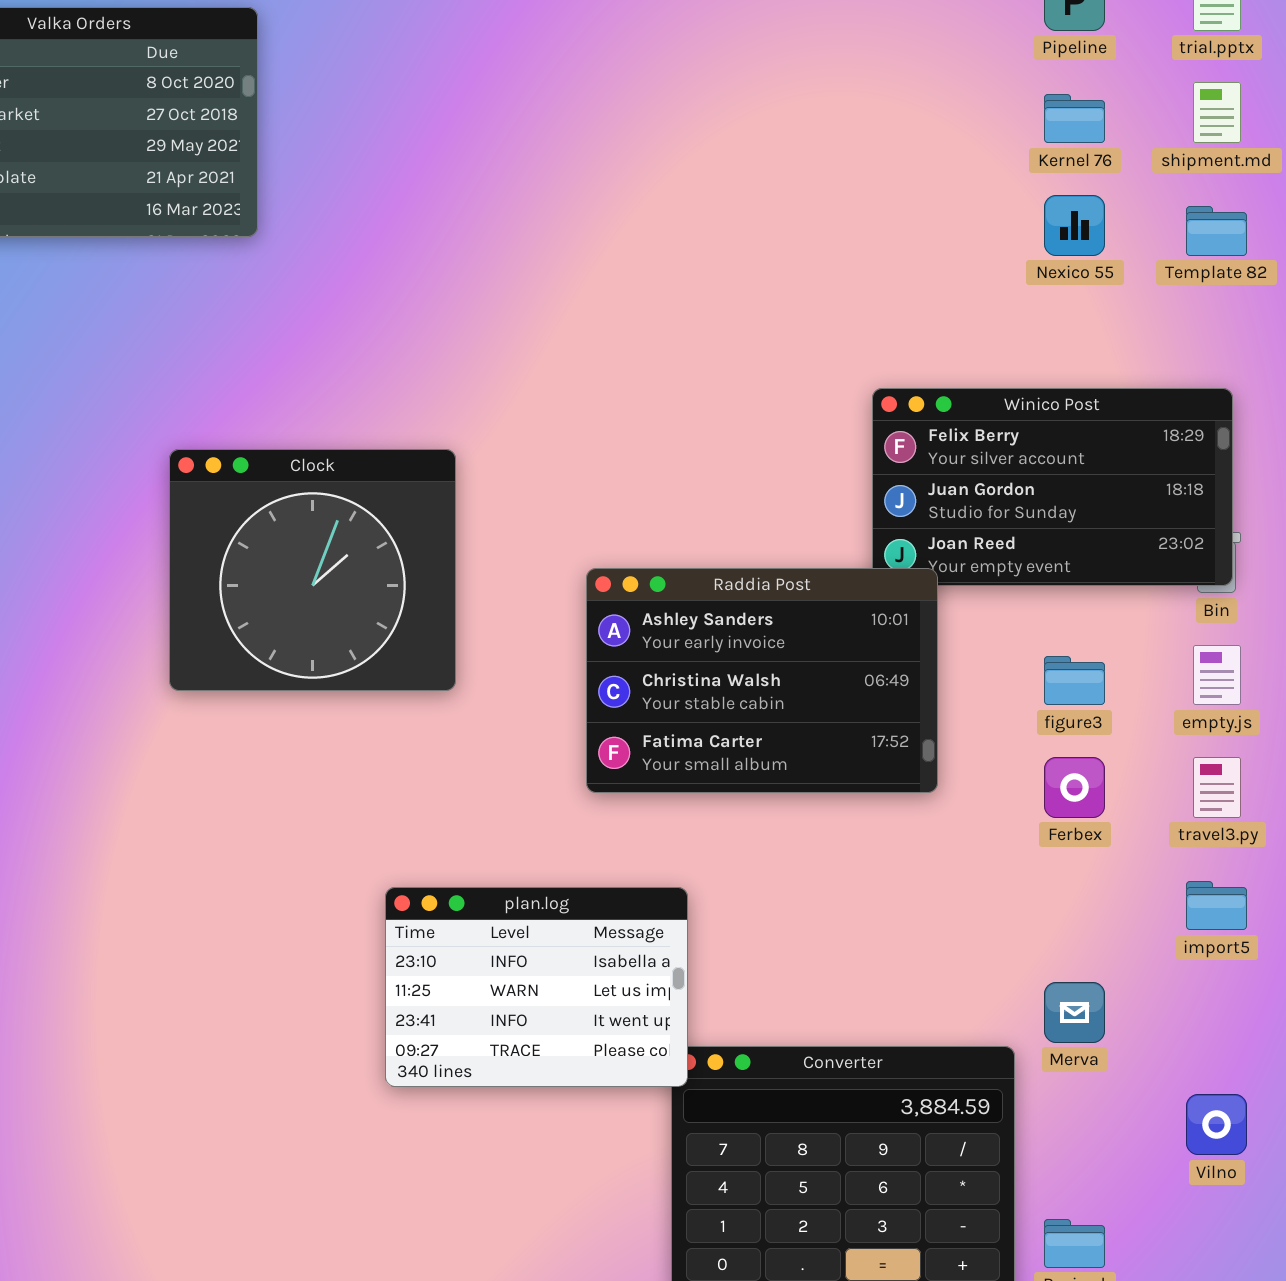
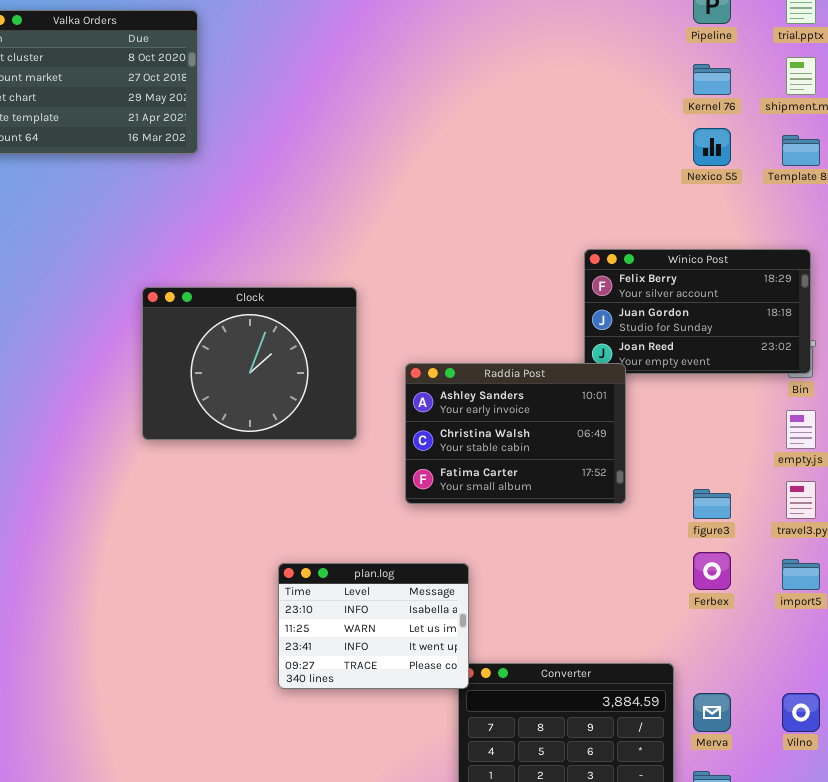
Clock: [169,449,456,691] -> [142,287,357,440], resized
figure3: [1044,656,1105,705] -> [693,489,731,519], moved
Ferbex: [1044,757,1105,818] -> [693,552,731,590], moved
Merva: [1044,982,1105,1043] -> [693,693,731,732], moved

